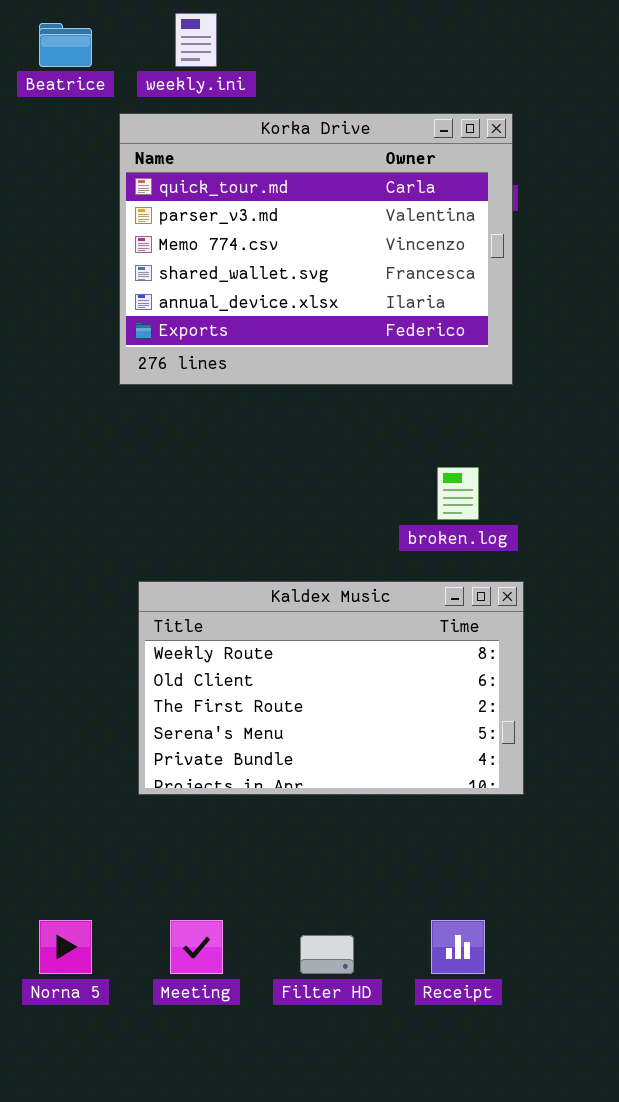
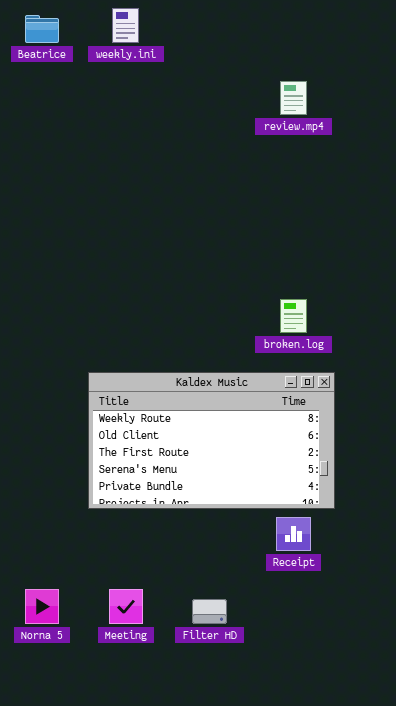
Korka Drive: [119,113,513,385] -> none, closed
Receipt: [431,920,485,974] -> [276,517,311,551], moved

